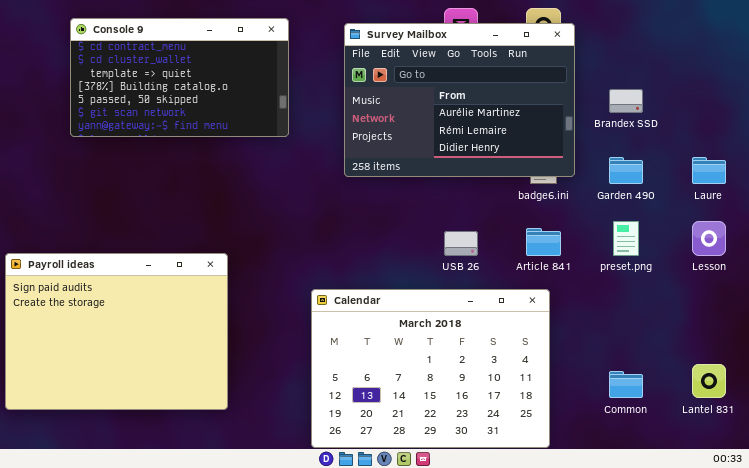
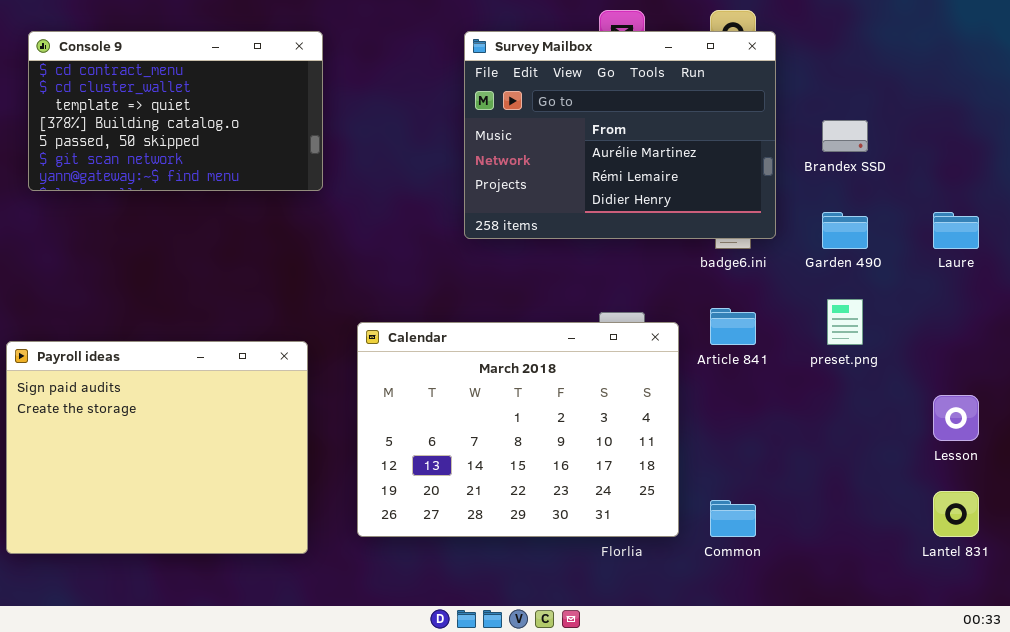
Console 9: [70,18,289,137] -> [28,31,323,191], moved
Lesson: [692,221,726,256] -> [933,395,979,441], moved
Calendar: [311,289,550,448] -> [357,322,679,537], moved
Common: [609,371,643,398] -> [710,500,756,537], moved

